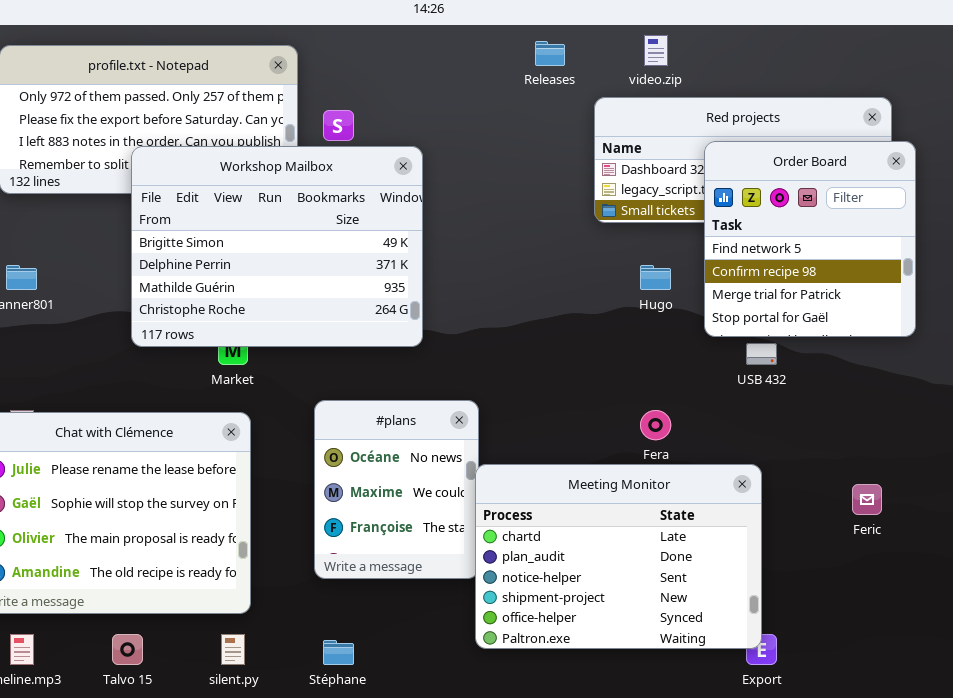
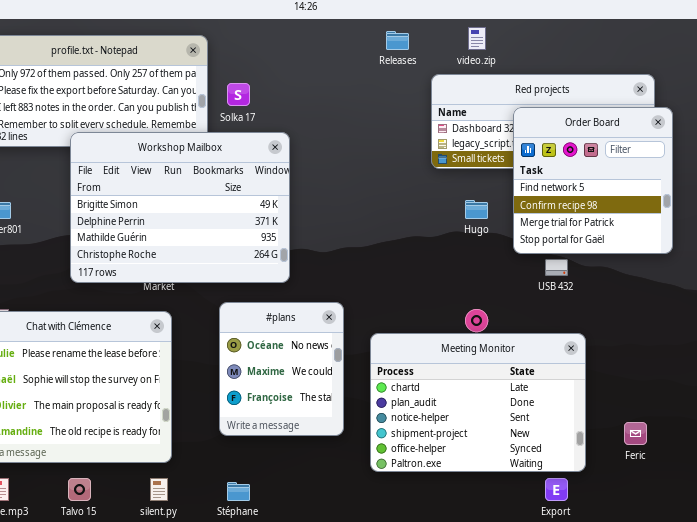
Workshop Mailbox: [131,146,423,347] -> [70,132,290,283], moved
Meeting Monitor: [475,464,762,649] -> [370,333,586,472], moved
Feric: [852,484,882,515] -> [624,422,647,445], moved

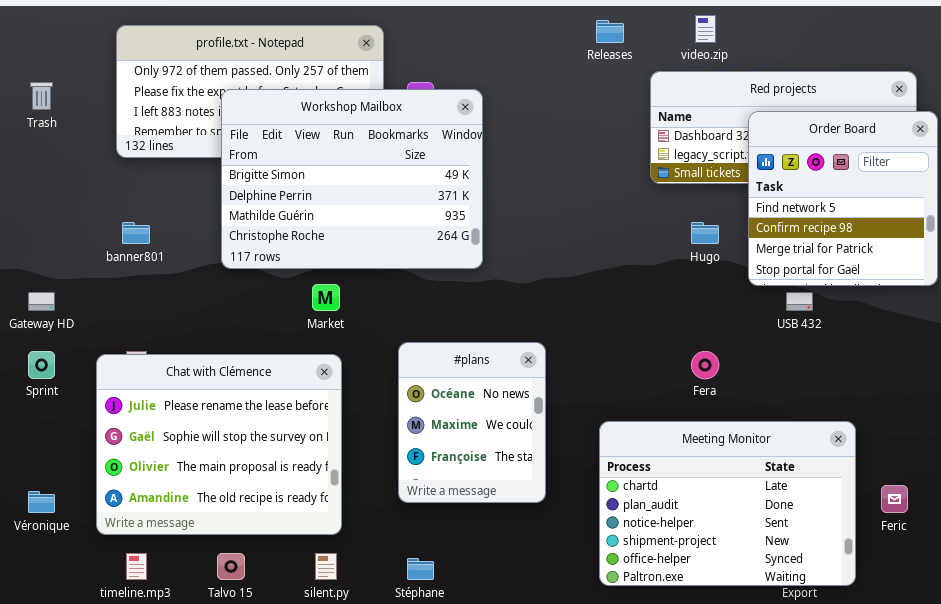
Workshop Mailbox: [70,132,290,283] -> [221,89,483,269], moved
Meeting Monitor: [370,333,586,472] -> [599,421,856,586], moved

